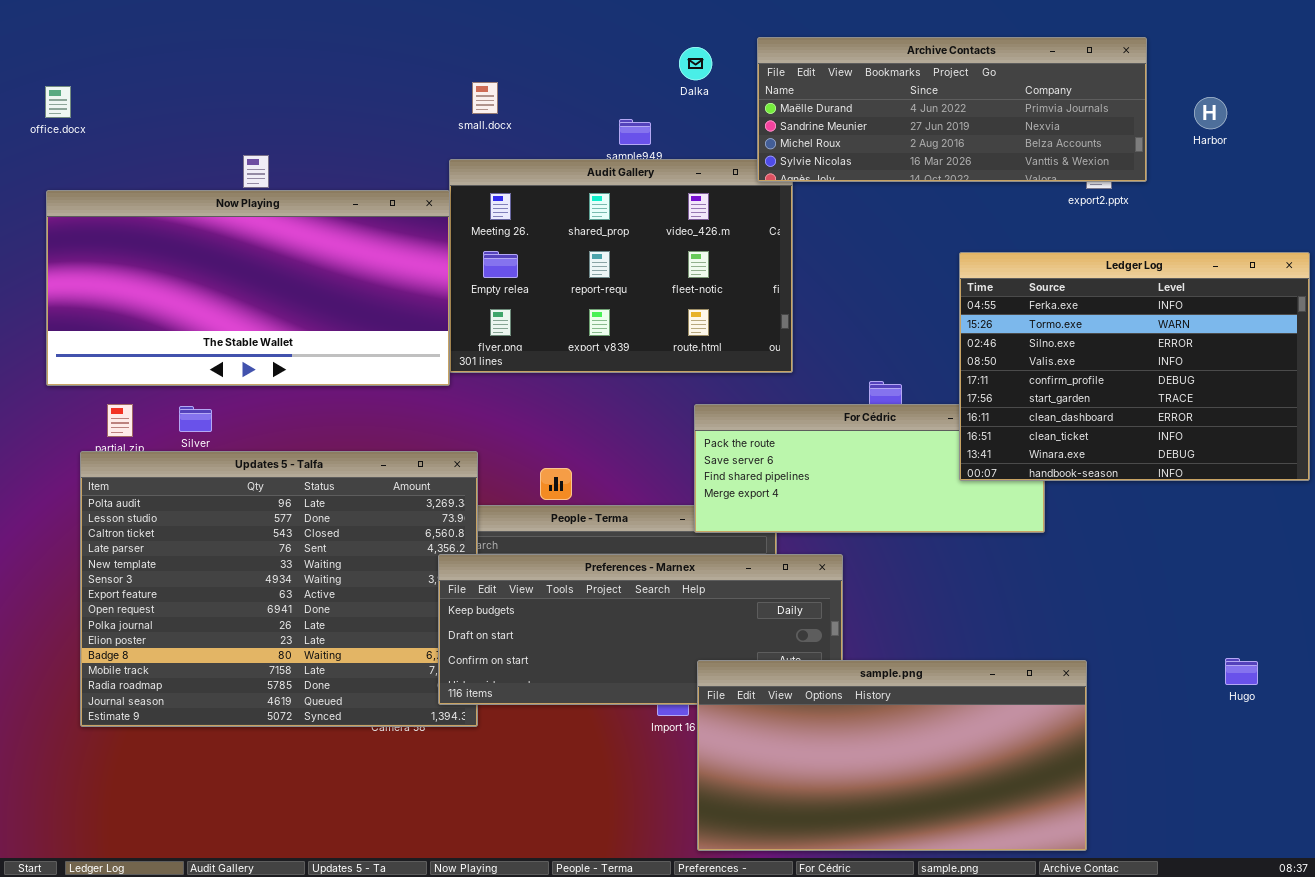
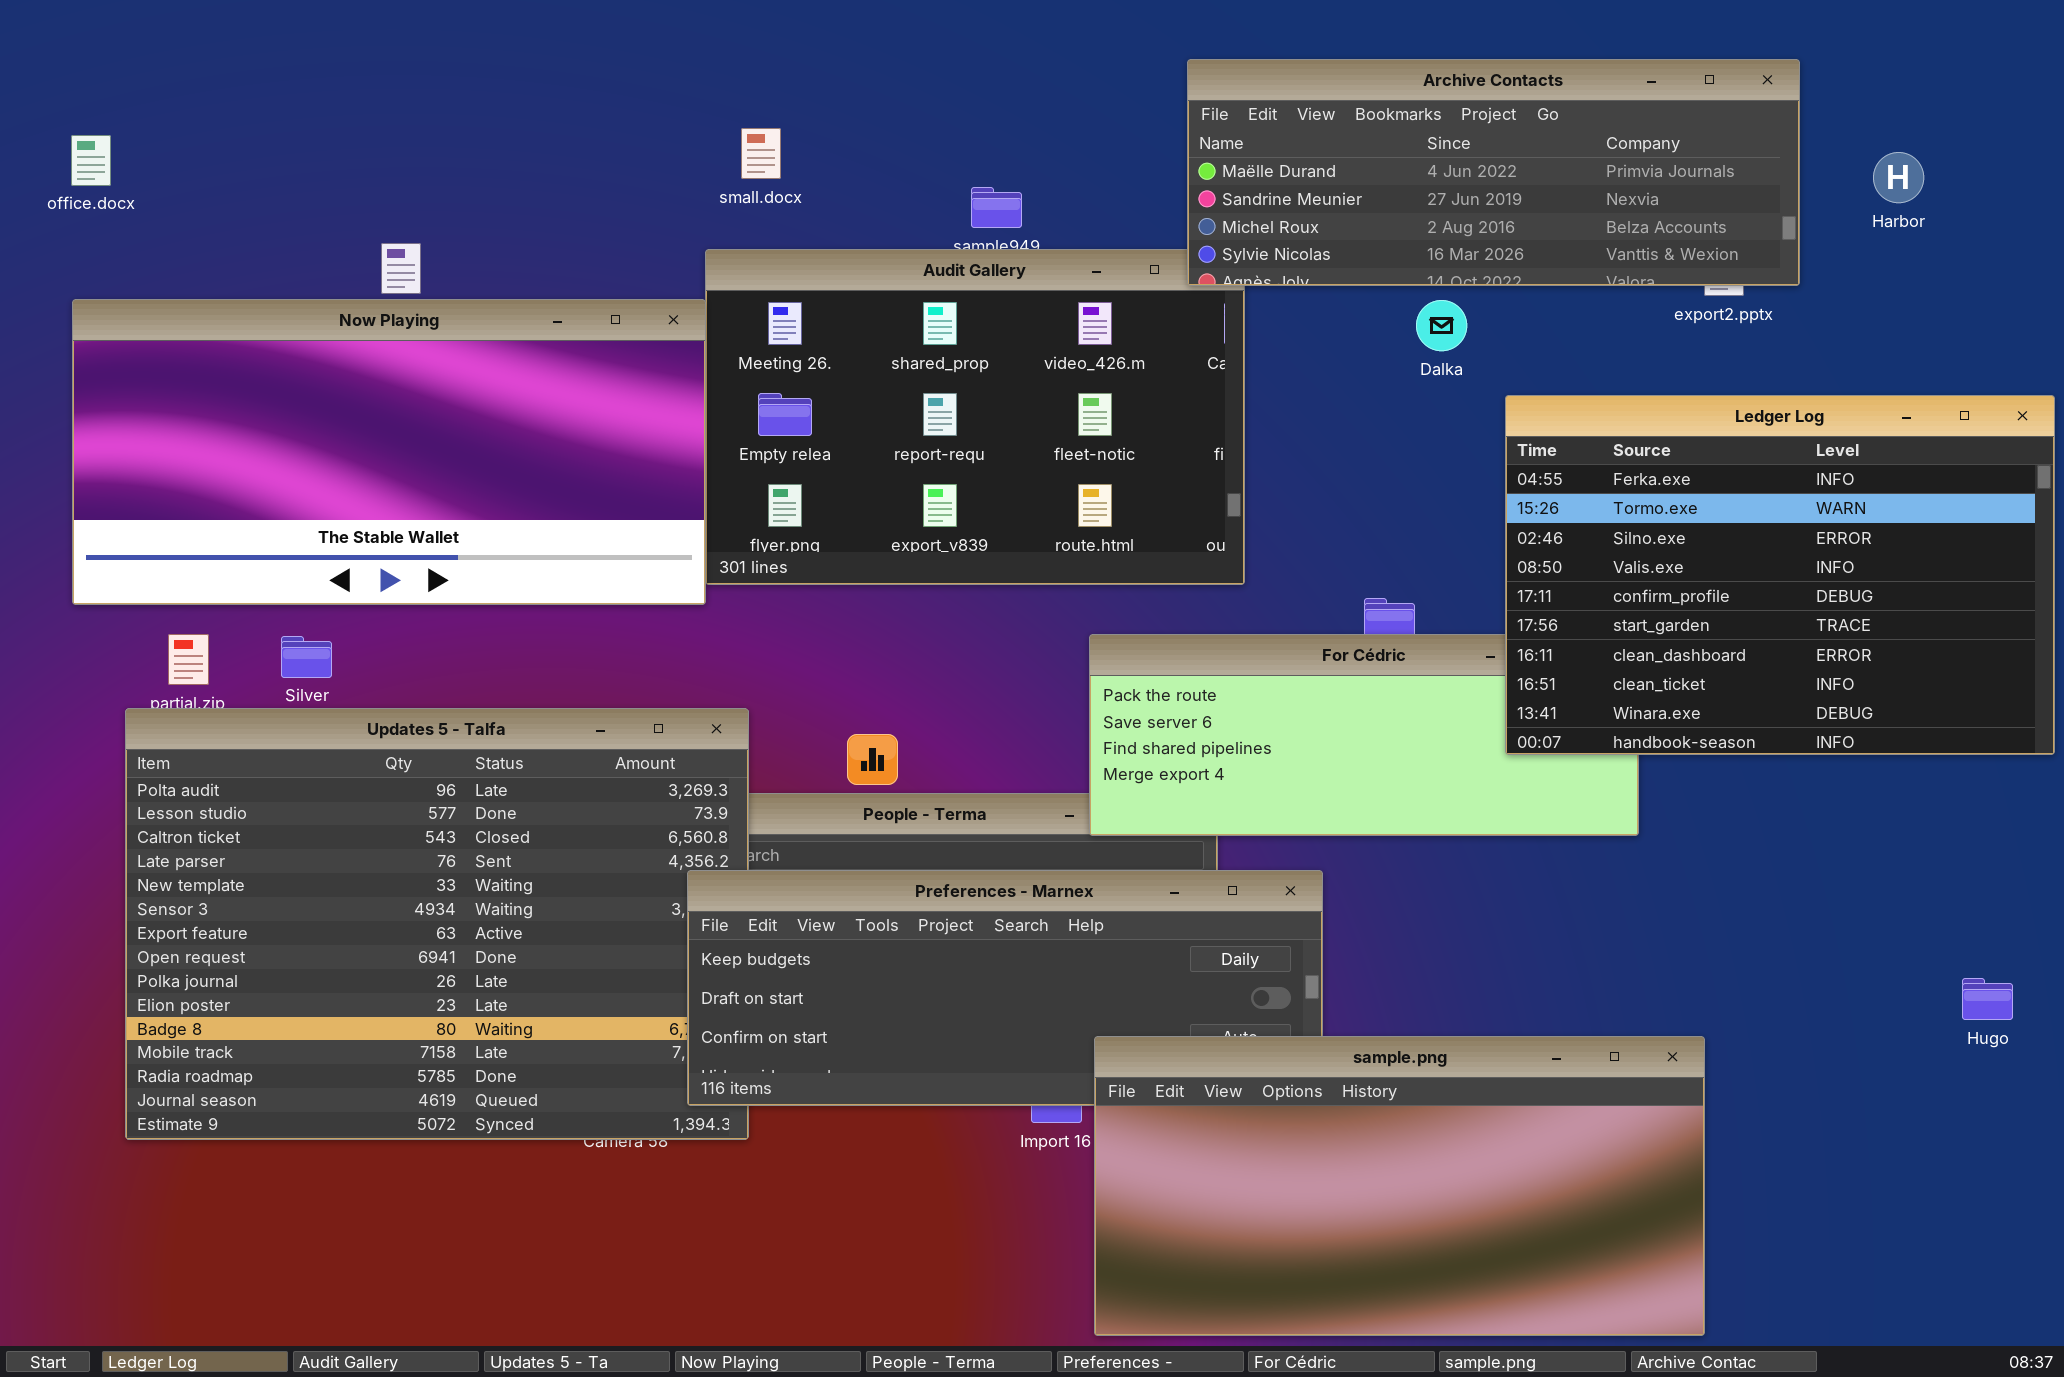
Dalka: [679,47,712,80] -> [1416,300,1467,351], moved
Hugo: [1225,658,1258,685] -> [1962,978,2013,1020], moved

